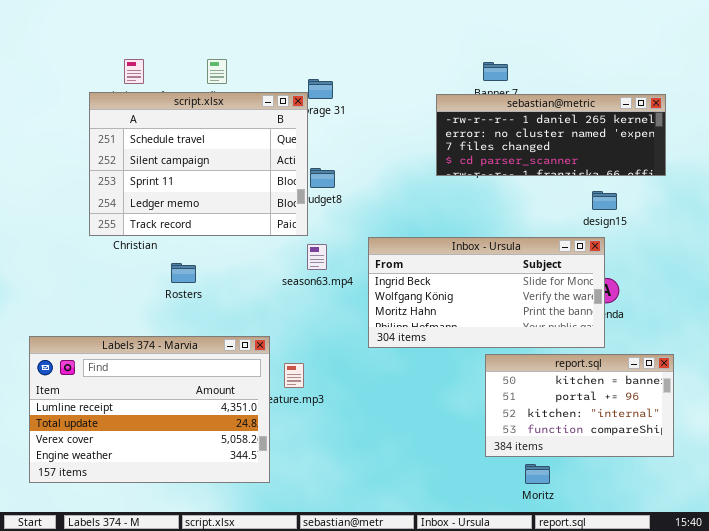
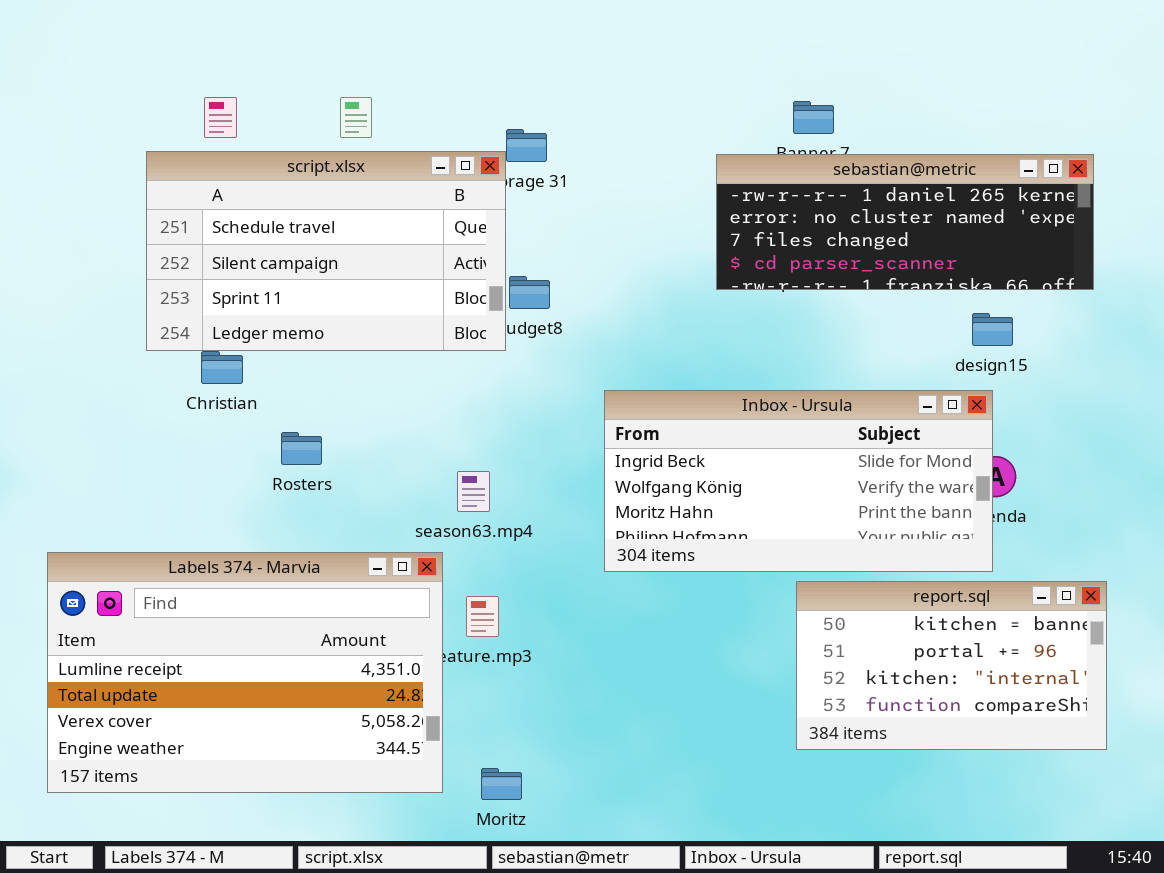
script.xlsx: [89,92,308,236] -> [146,151,506,351], resized
season63.mp4: [307,244,327,270] -> [457,471,490,512], moved
Moritz: [525,464,550,484] -> [481,768,522,800], moved

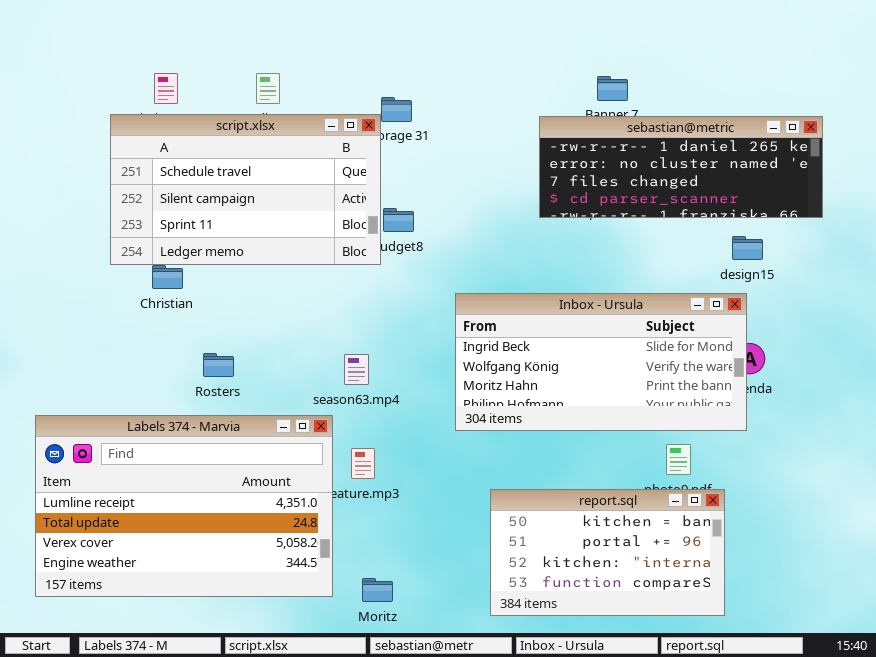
Rosters: [281,432,322,465] -> [203,353,234,377], moved
report.sql: [796,581,1107,750] -> [490,489,725,616], moved

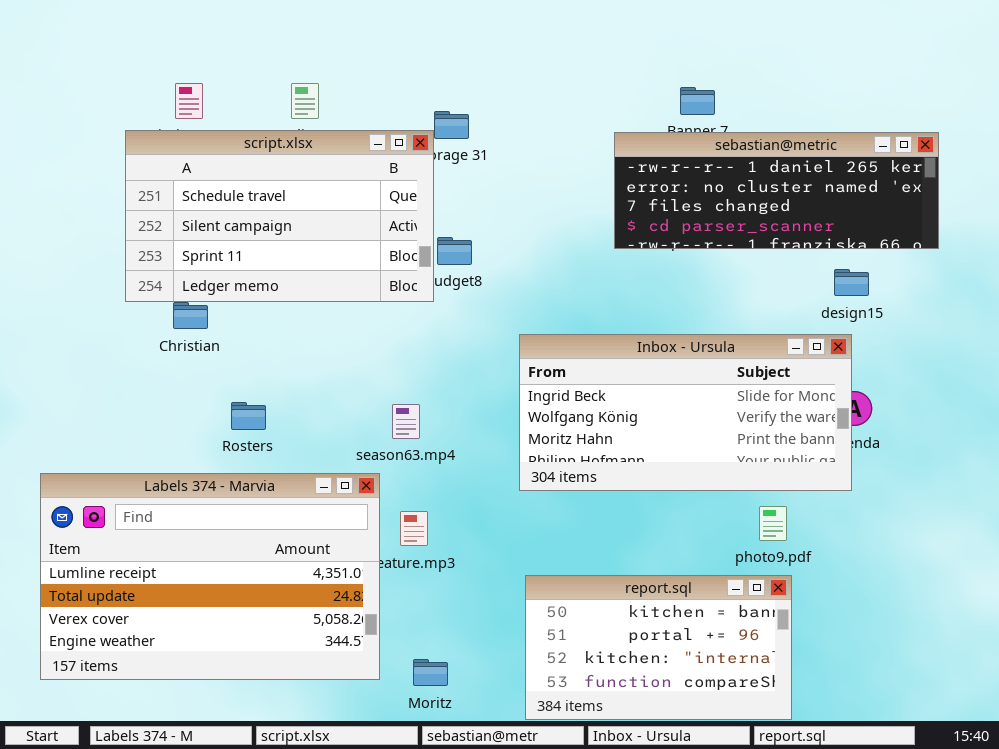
report.sql: [490,489,725,616] -> [525,575,792,720], moved

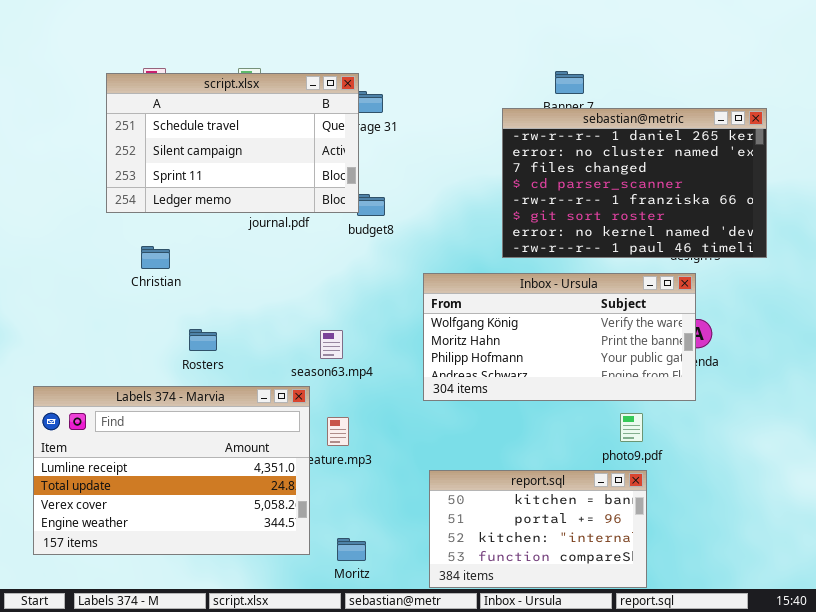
script.xlsx: [125,130,434,302] -> [106,73,359,213], moved
sebastian@metric: [614,132,939,249] -> [502,108,767,258], resized
Inbox - Ursula: [519,334,852,491] -> [423,273,696,401], scrolled down 1 row

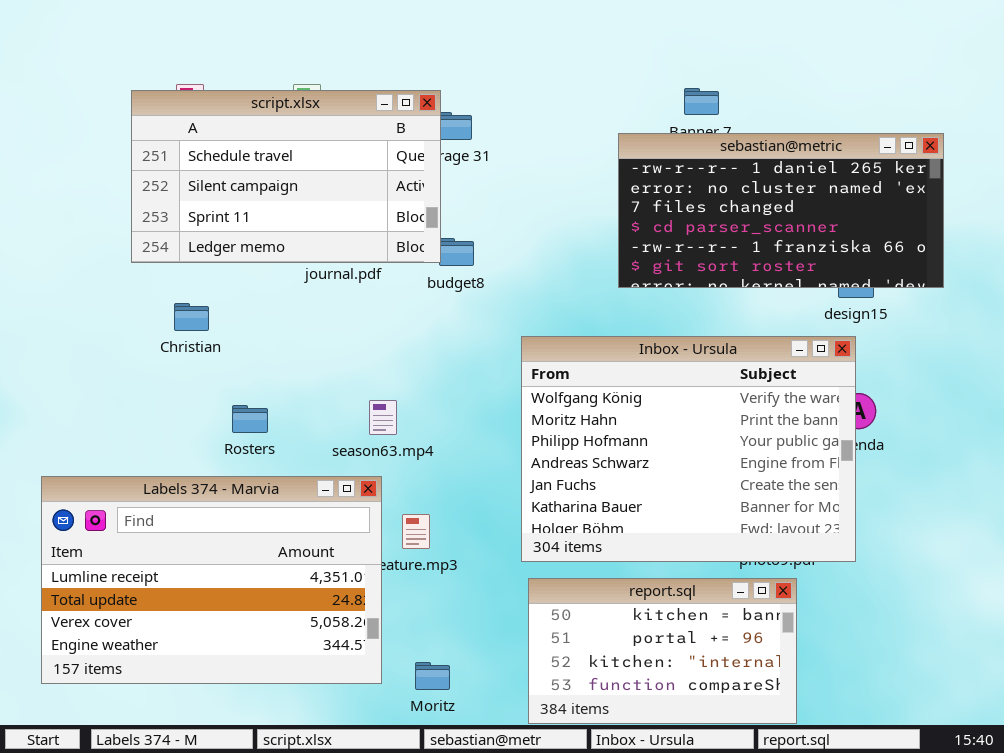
sebastian@metric: [502,108,767,258] -> [618,133,944,288], resized
Inbox - Ursula: [423,273,696,401] -> [521,336,856,562], resized
season63.mp4: [320,330,343,359] -> [369,400,397,435], moved

